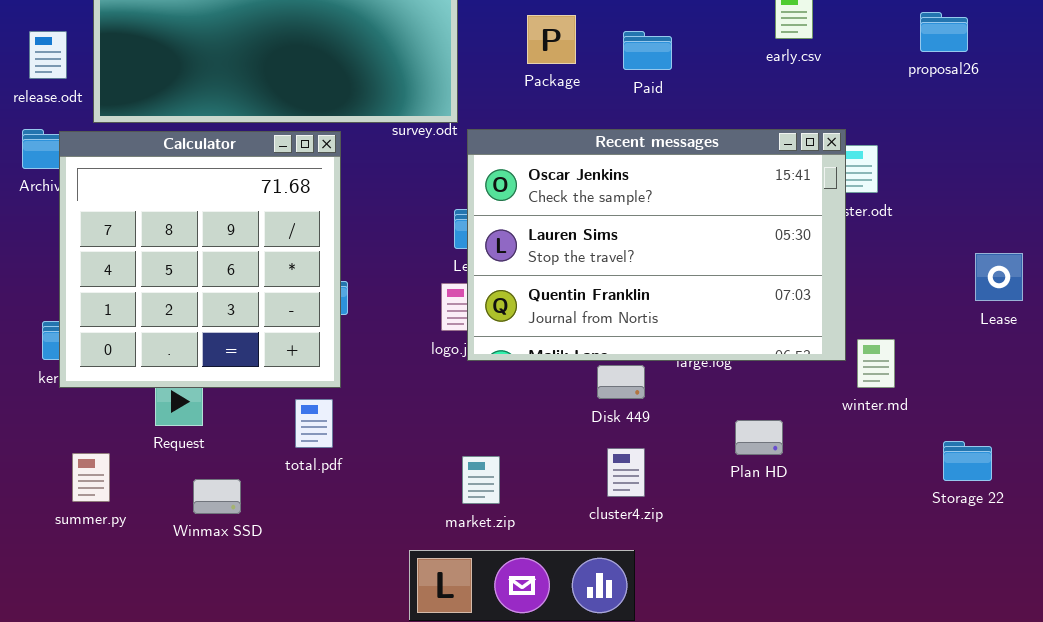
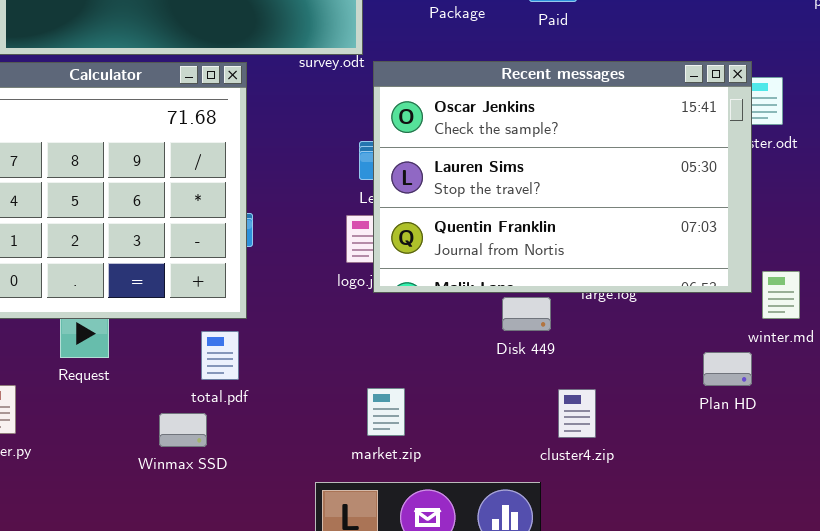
Plan HD: [735,420,783,455] -> [703,352,752,386], moved
cluster4.zip: [607,448,645,497] -> [558,389,596,438], moved
Winmax SSD: [193,479,241,514] -> [159,413,207,447], moved

